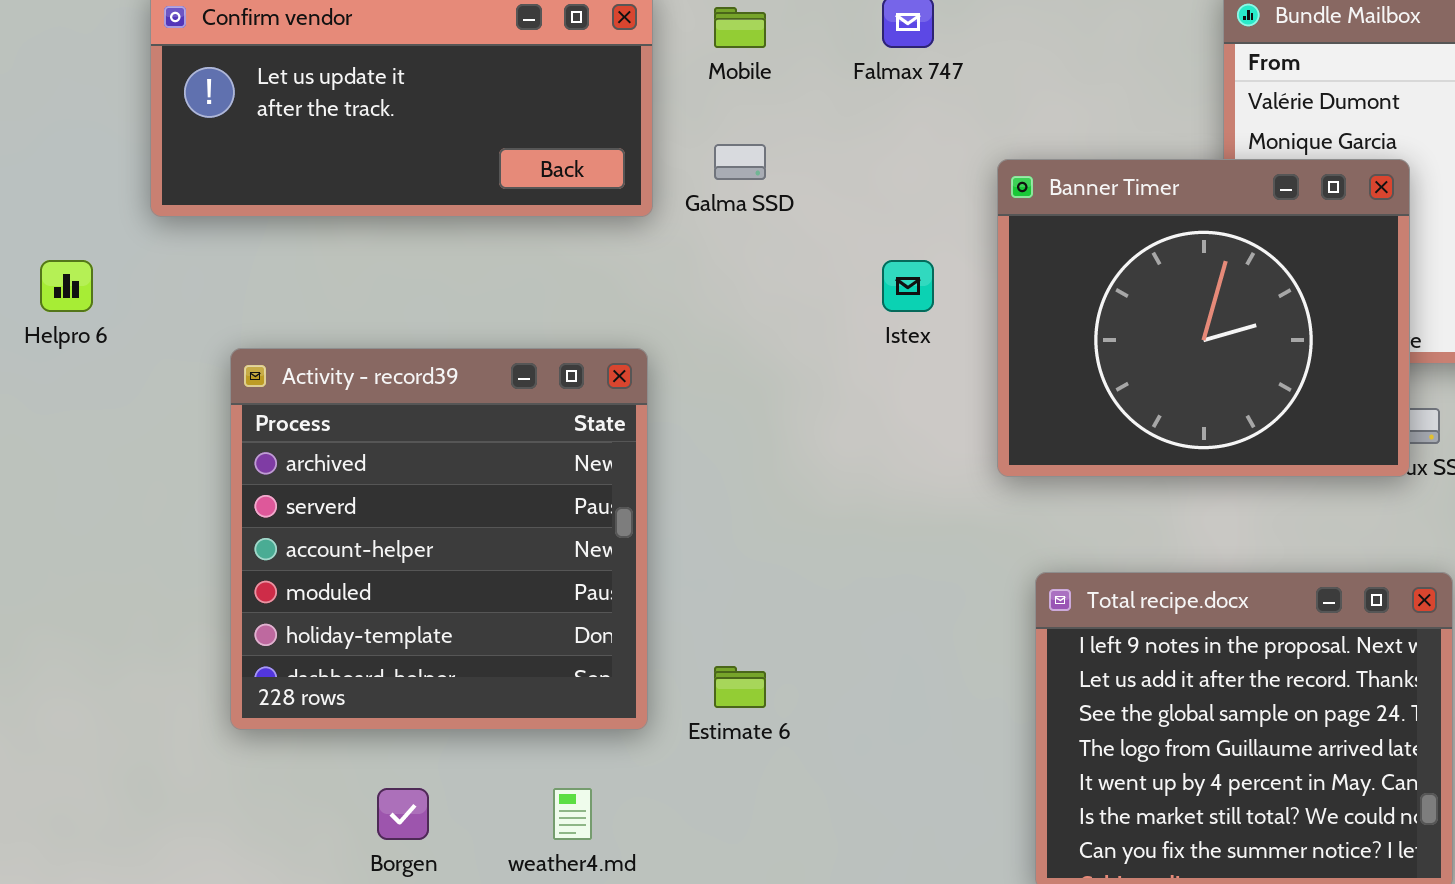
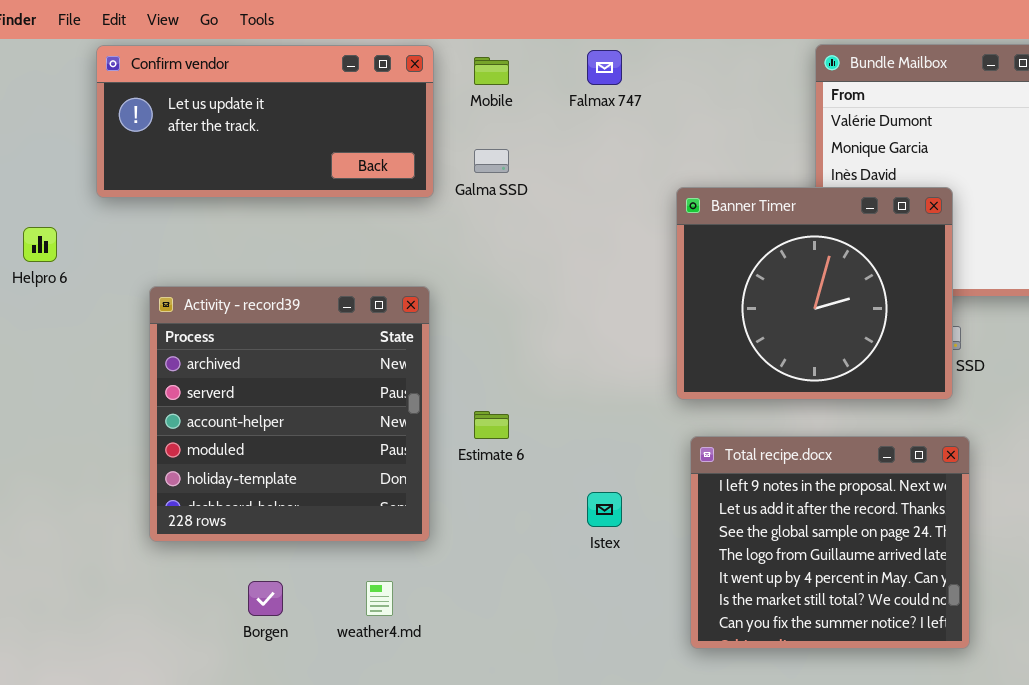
Banner Timer: [997,159,1410,477] -> [676,187,953,400], moved
Istex: [882,260,934,312] -> [587,492,622,527], moved
Estimate 6: [714,666,766,708] -> [474,411,509,439], moved

